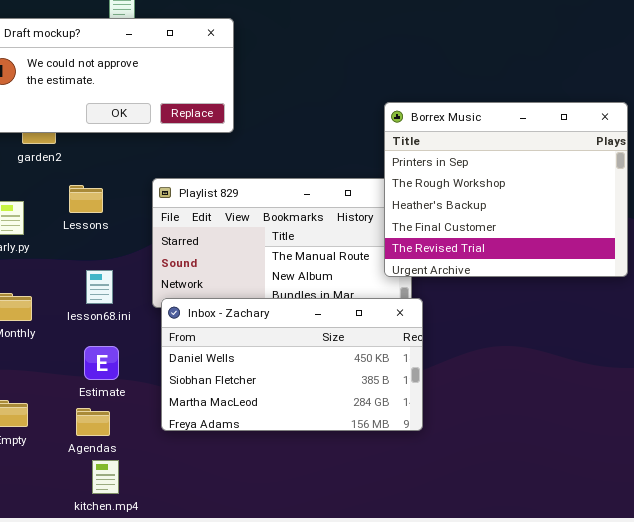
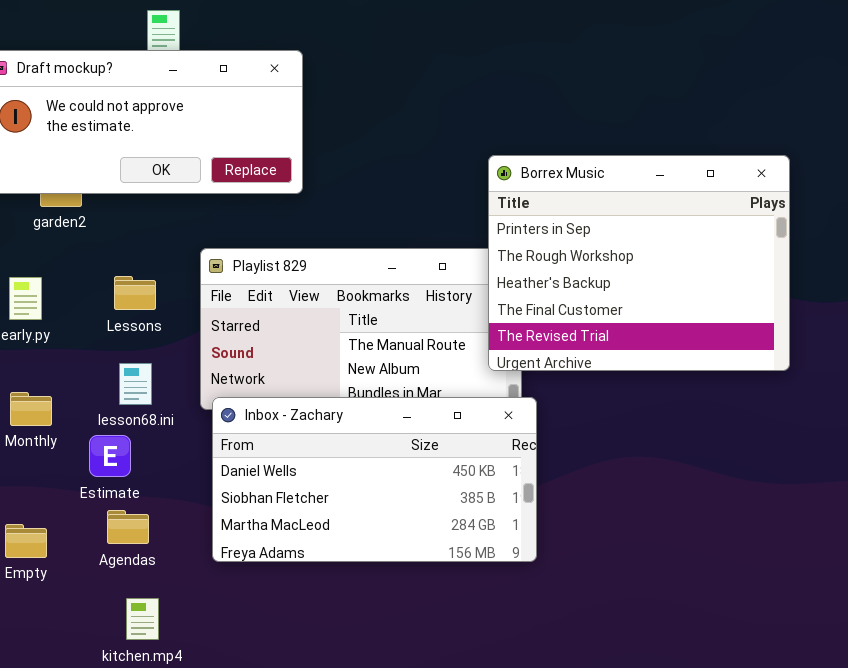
Lessons: [69,185,103,213] -> [114,276,156,310], moved
Estimate: [84,346,119,380] -> [89,435,131,477], moved
Agendas: [76,408,110,436] -> [107,510,149,544], moved

